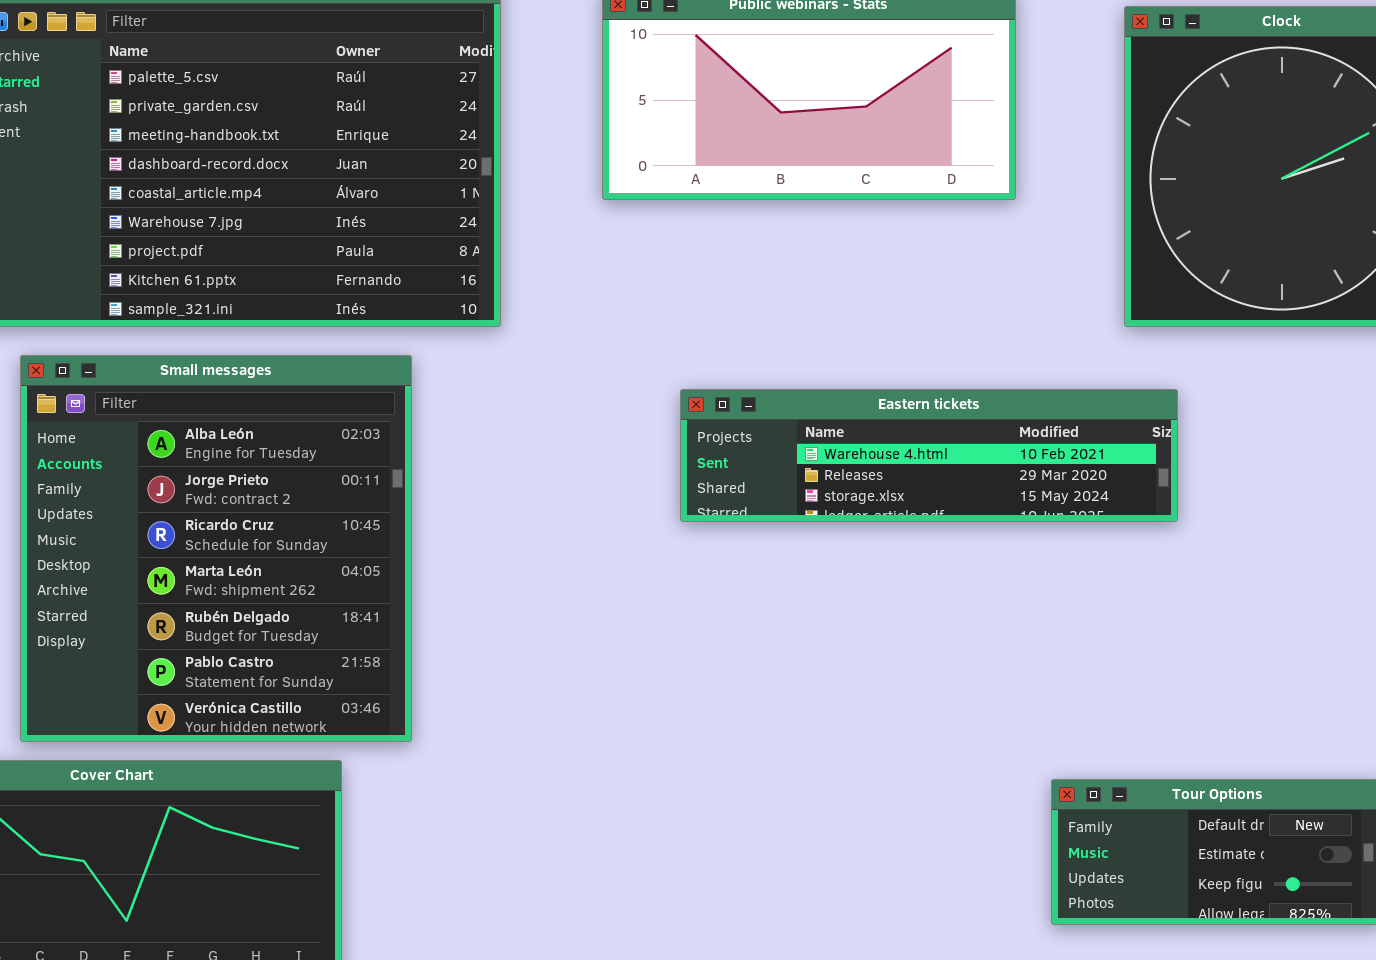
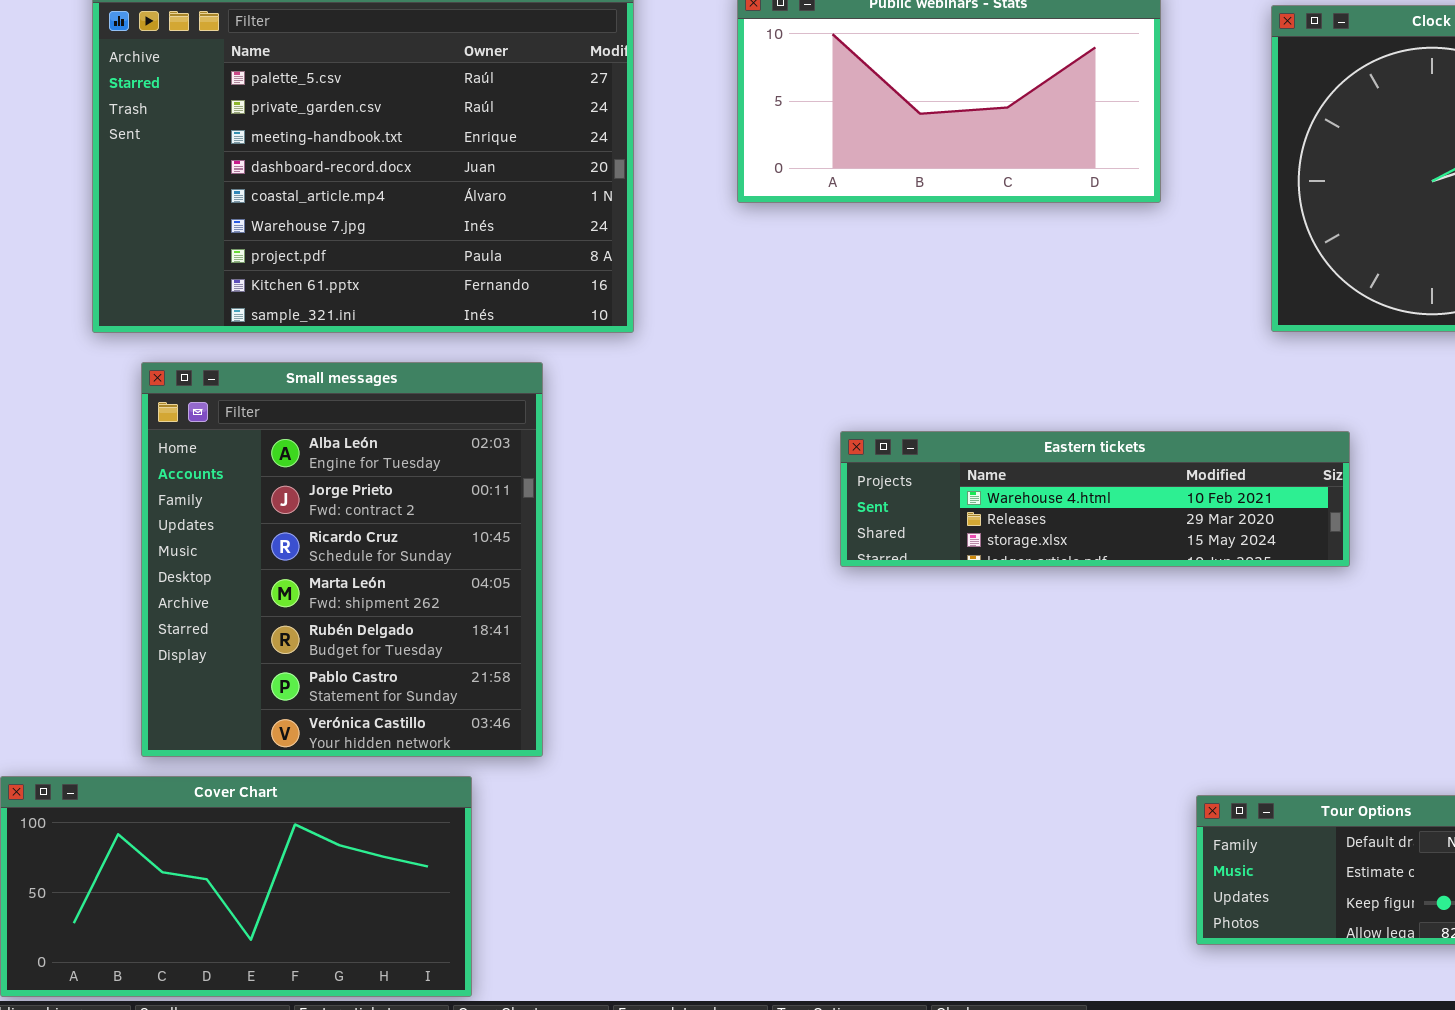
Eastern tickets: [680,389,1178,522] -> [840,431,1350,567], moved

